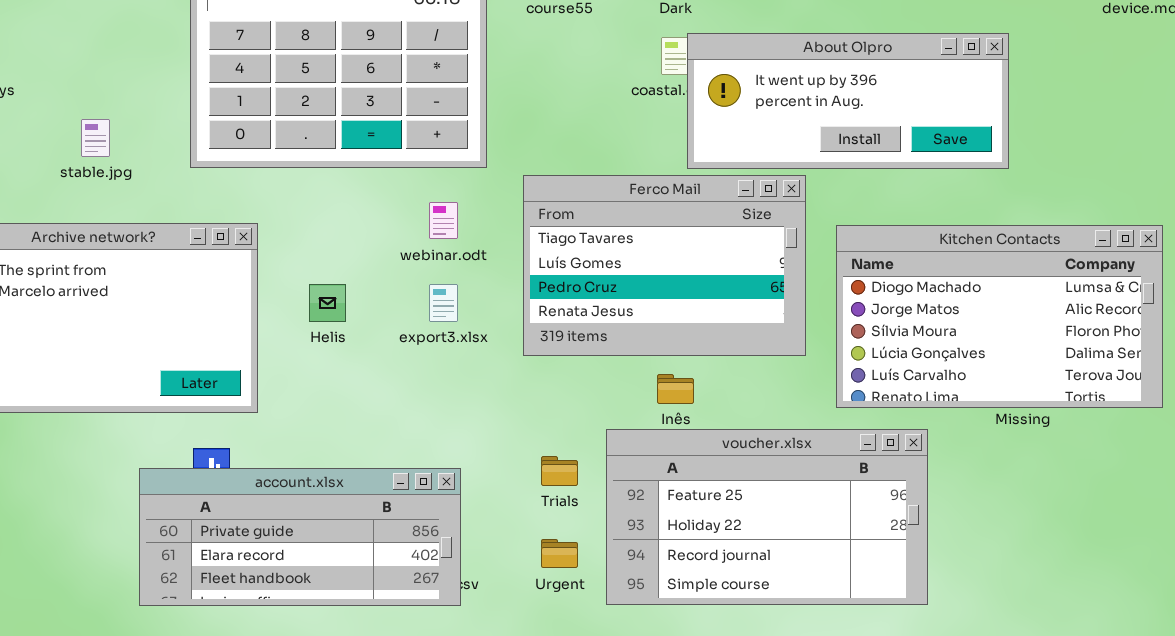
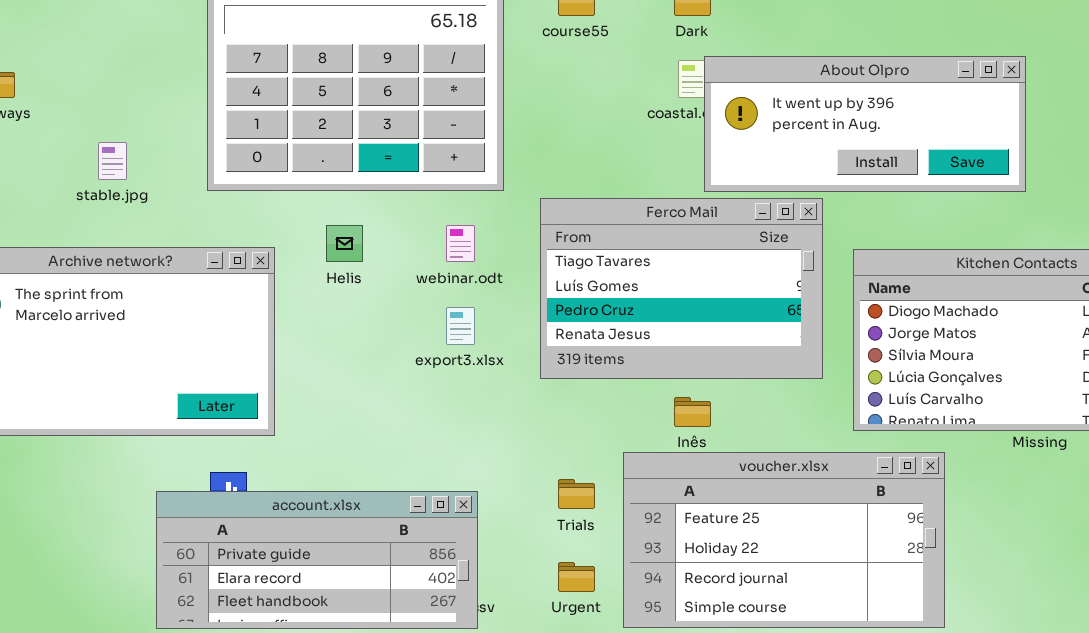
Helis: [309,284,346,322] -> [326,225,363,262], moved

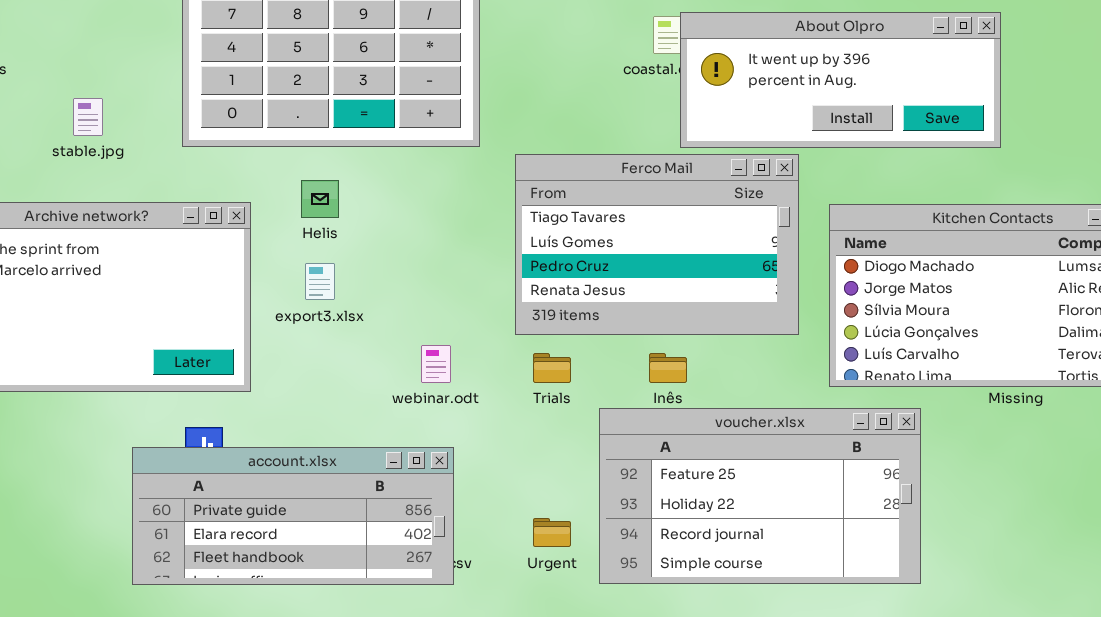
webinar.odt: [446,225,475,262] -> [421,345,451,383], moved
export3.xlsx: [446,307,475,345] -> [305,263,335,300], moved
Trials: [558,479,595,509] -> [533,353,571,383], moved

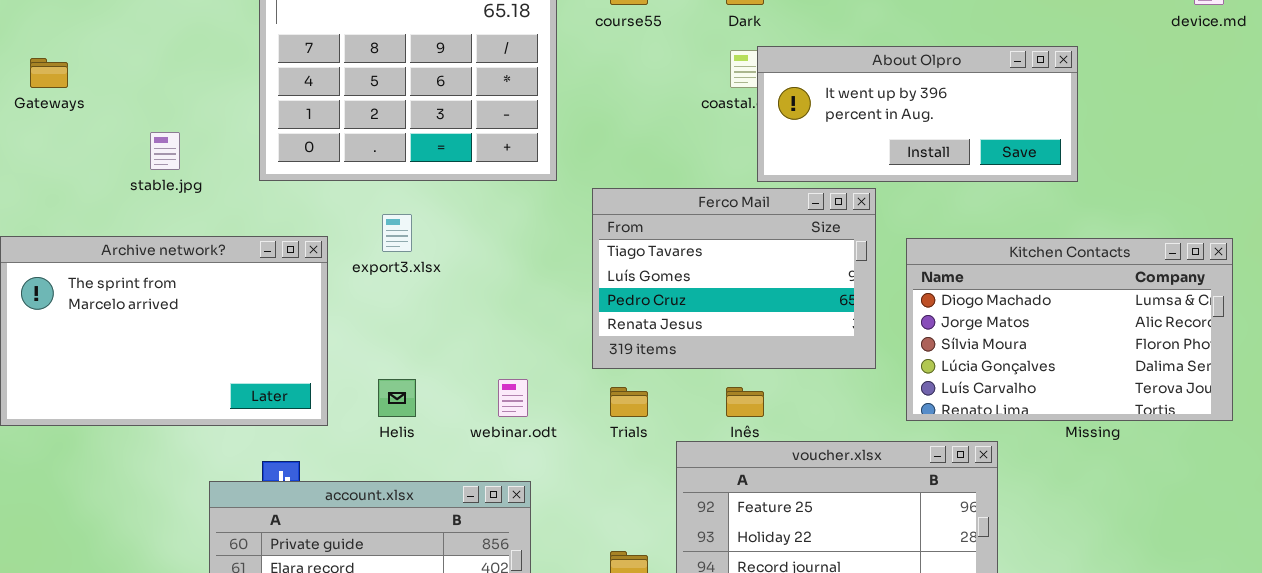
Helis: [301,180,339,218] -> [378,379,416,417], moved
export3.xlsx: [305,263,335,300] -> [382,214,412,252], moved

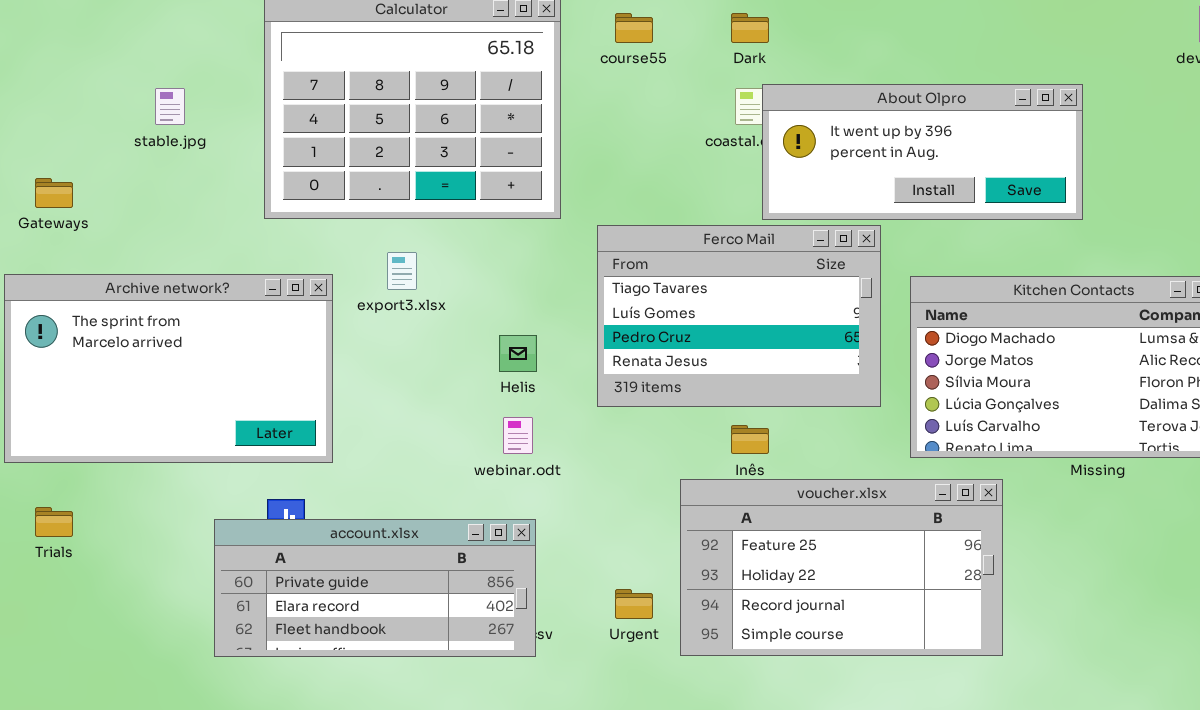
Gateways: [30,58,68,88] -> [35,178,73,208], moved
stable.jpg: [150,132,180,170] -> [155,88,185,125], moved
Helis: [378,379,416,417] -> [499,335,537,372], moved
Trials: [610,387,648,417] -> [35,507,73,537], moved

